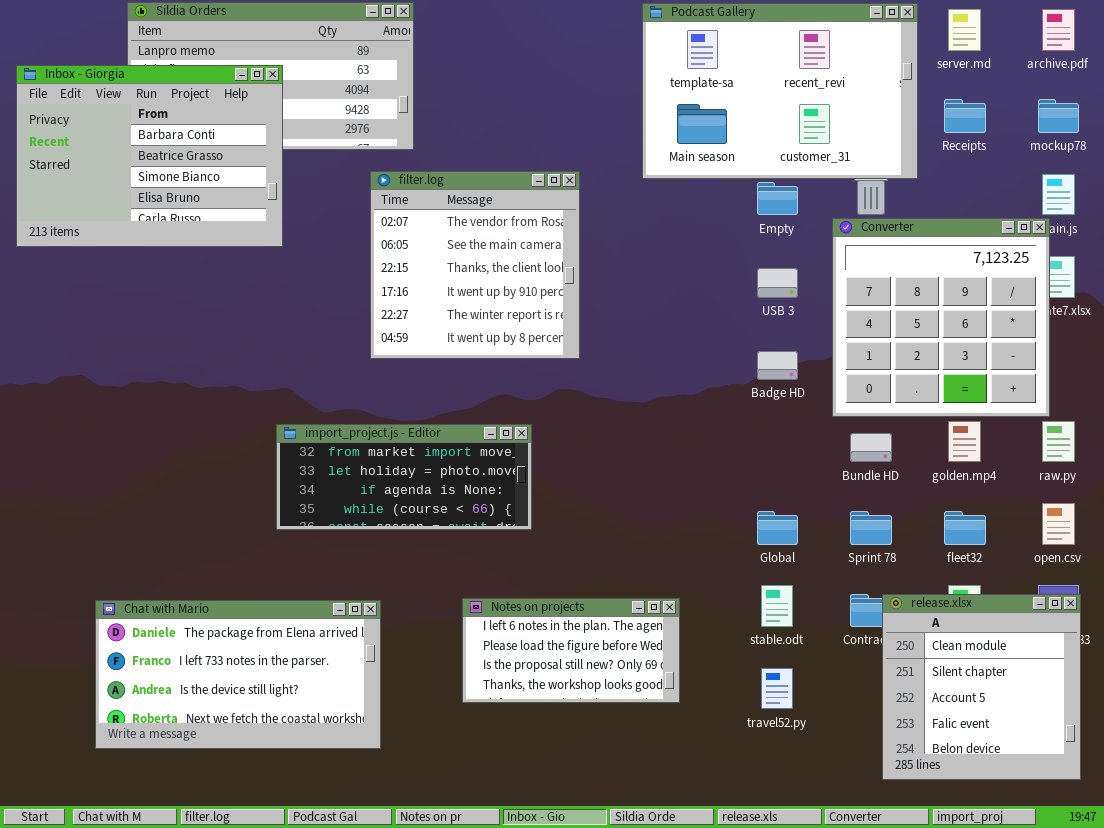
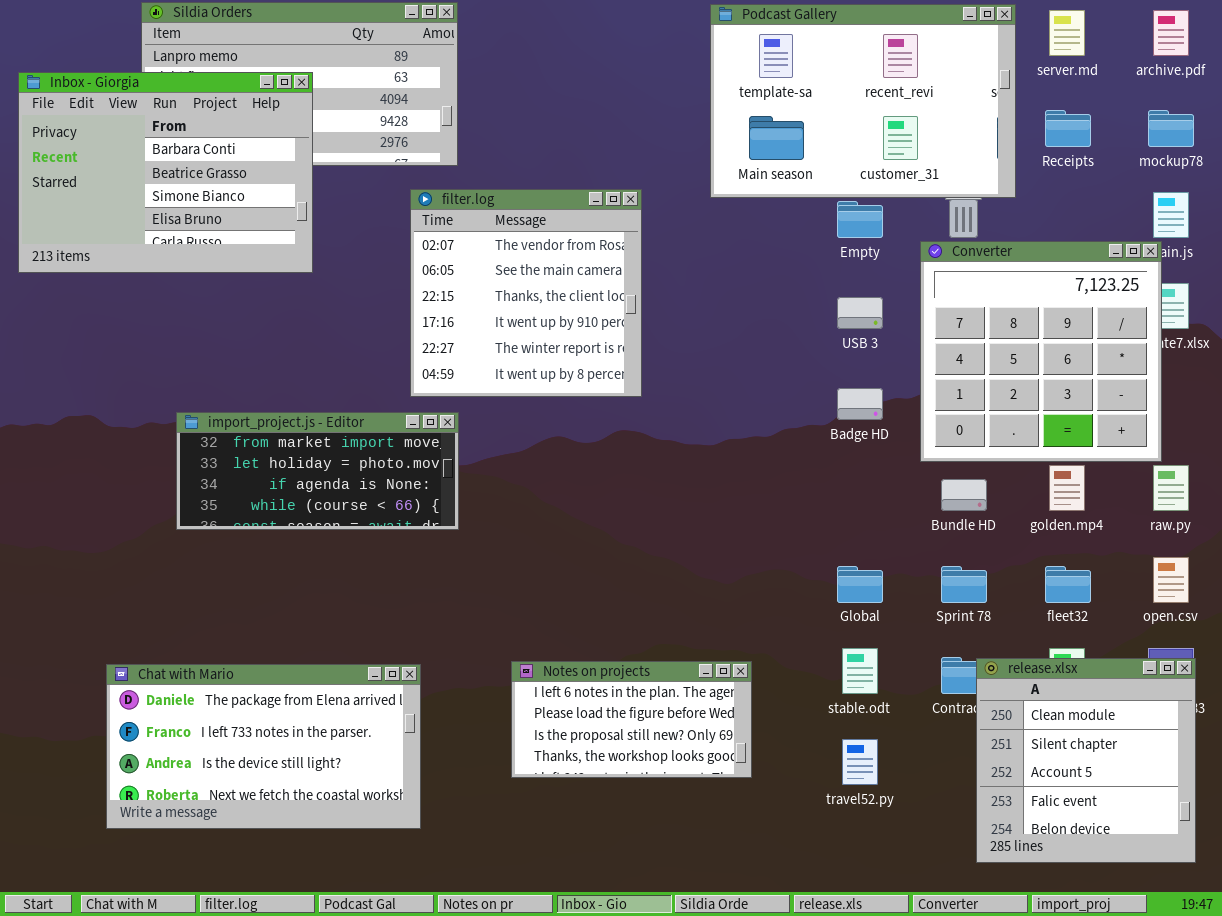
import_project.js - Editor: [276,424,532,530] -> [176,412,459,530], moved

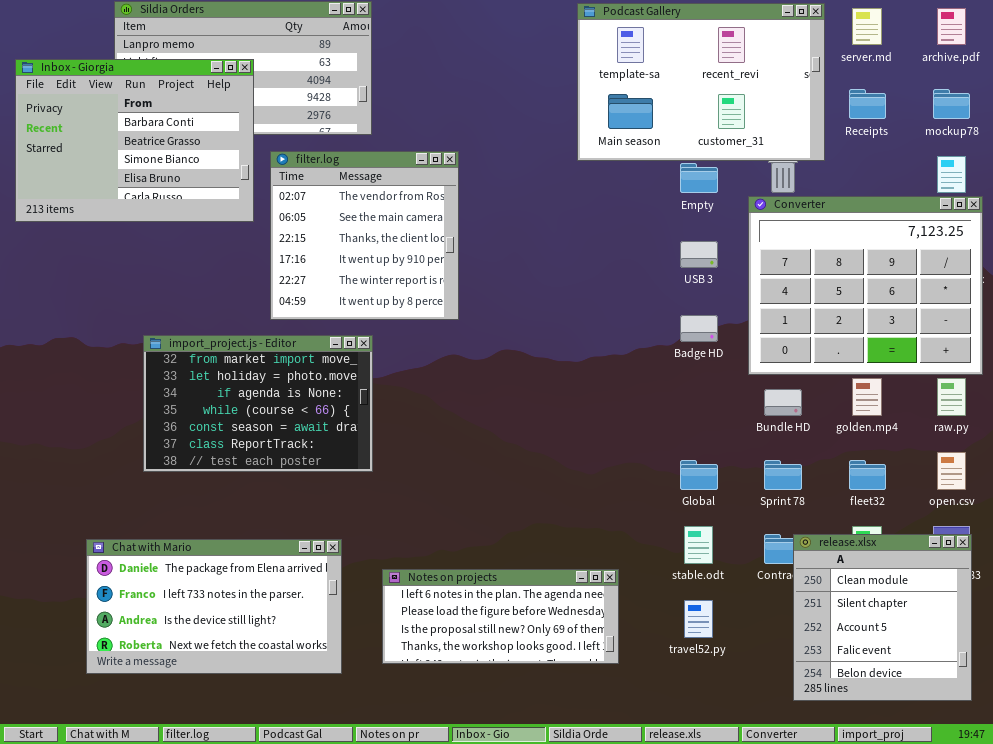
filter.log: [410,189,642,397] -> [270,151,459,320], moved
Converter: [920,241,1162,462] -> [748,196,983,375], resized
import_project.js - Editor: [176,412,459,530] -> [143,335,373,472], resized
Notes on projects: [511,661,752,778] -> [382,569,619,664], moved, resized

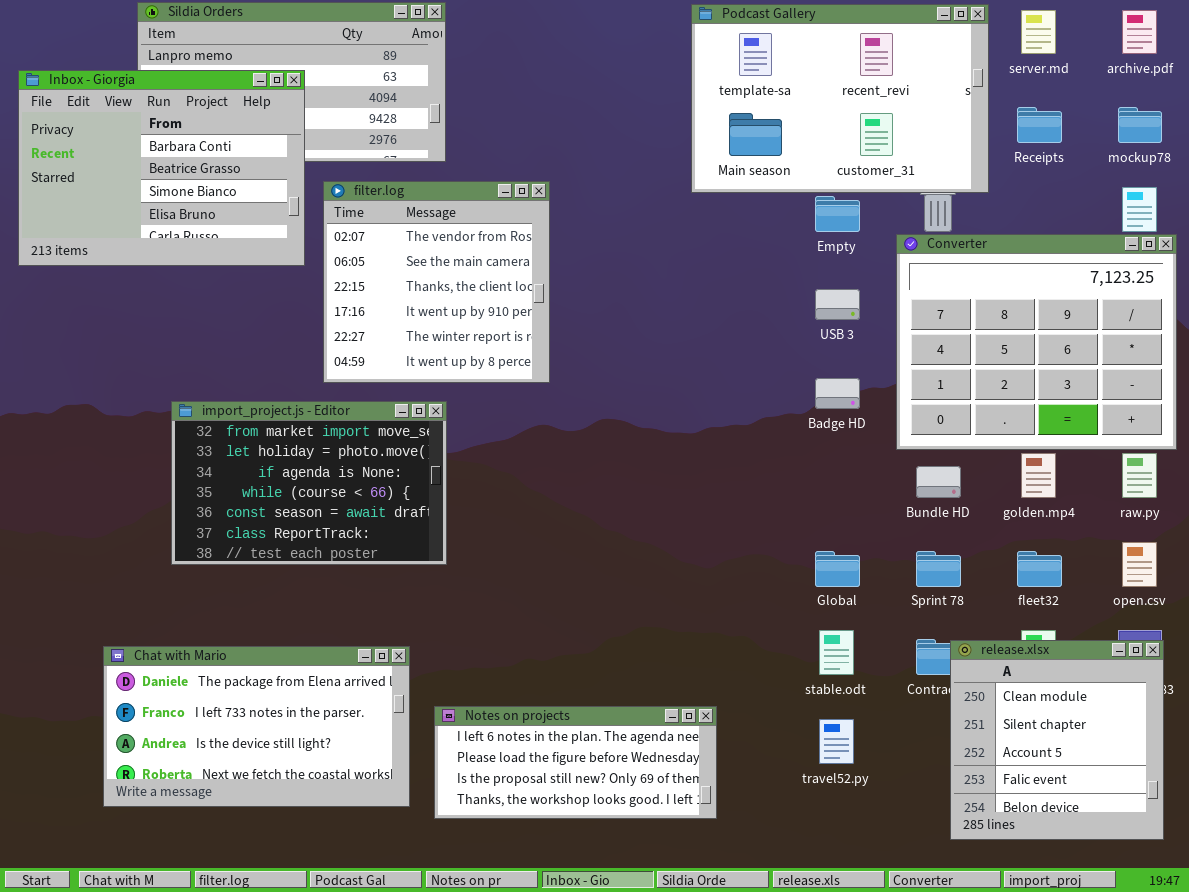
Notes on projects: [382,569,619,664] -> [434,706,717,819], moved

